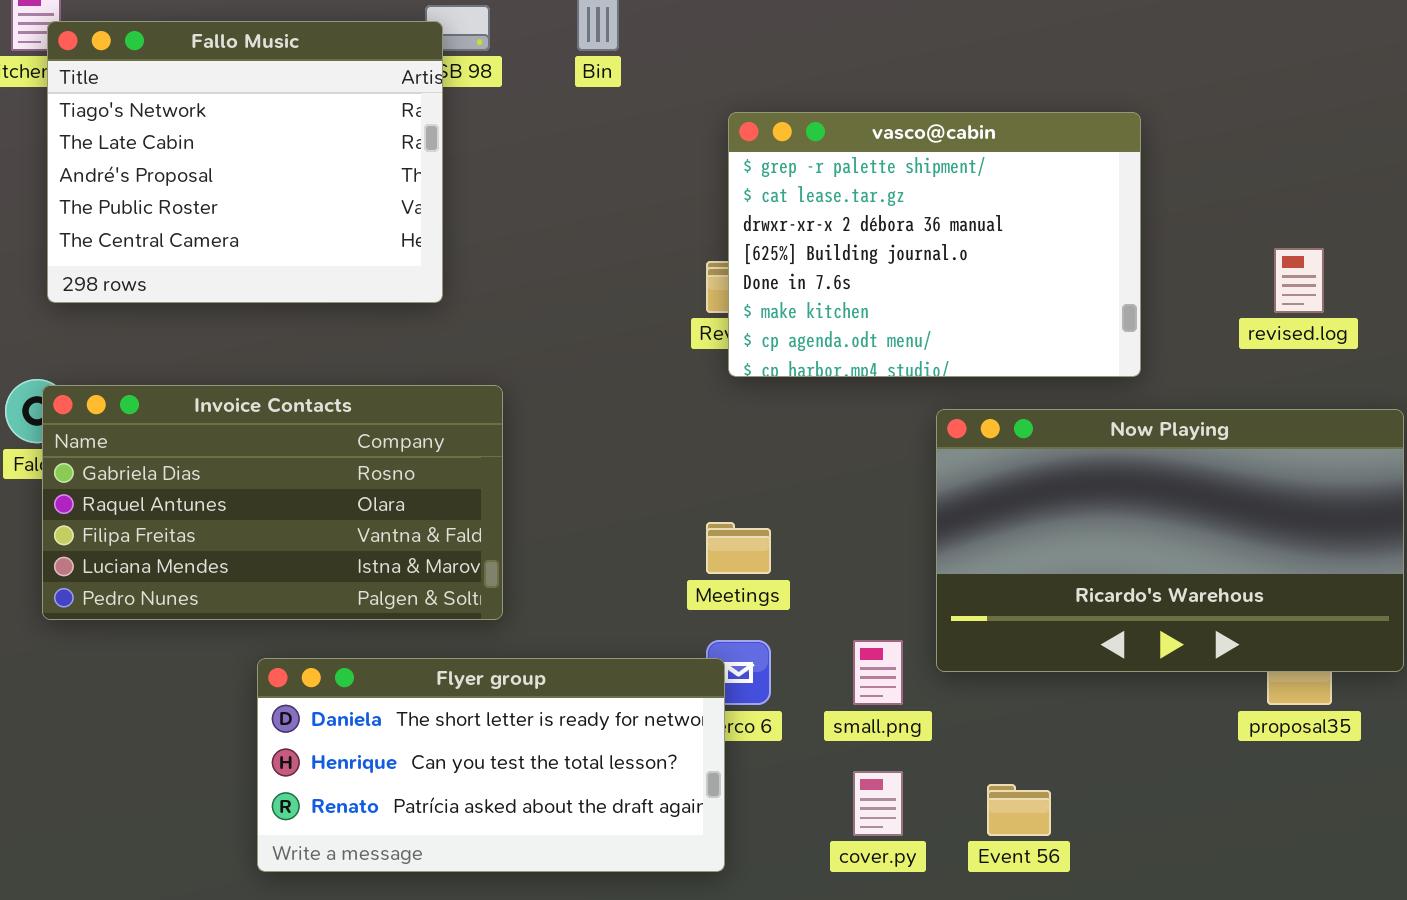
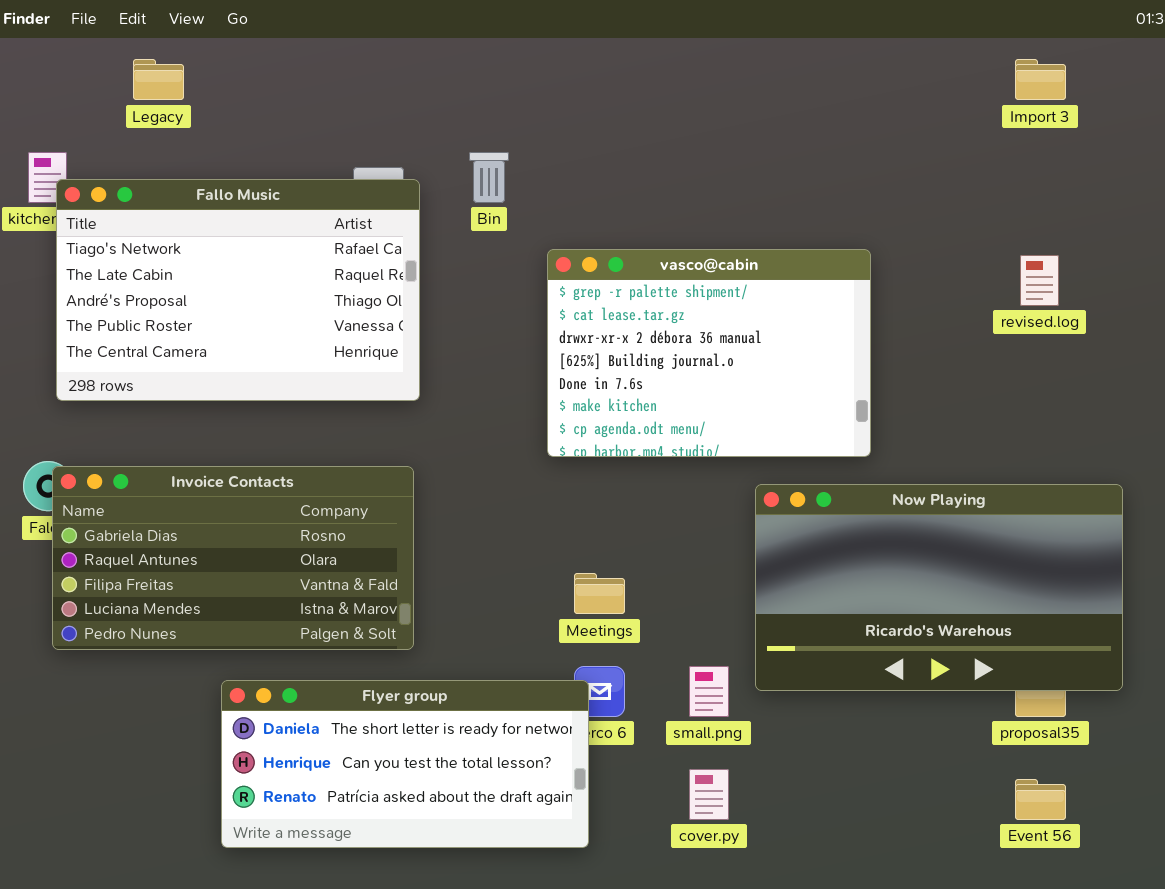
Fallo Music: [47,21,443,303] -> [56,179,420,401], resized
vasco@cabin: [728,112,1141,377] -> [547,249,871,457], moved
revised.log: [1274,248,1324,313] -> [1020,255,1059,306], moved
Event 56: [987,784,1051,836] -> [1015,779,1066,820], moved

